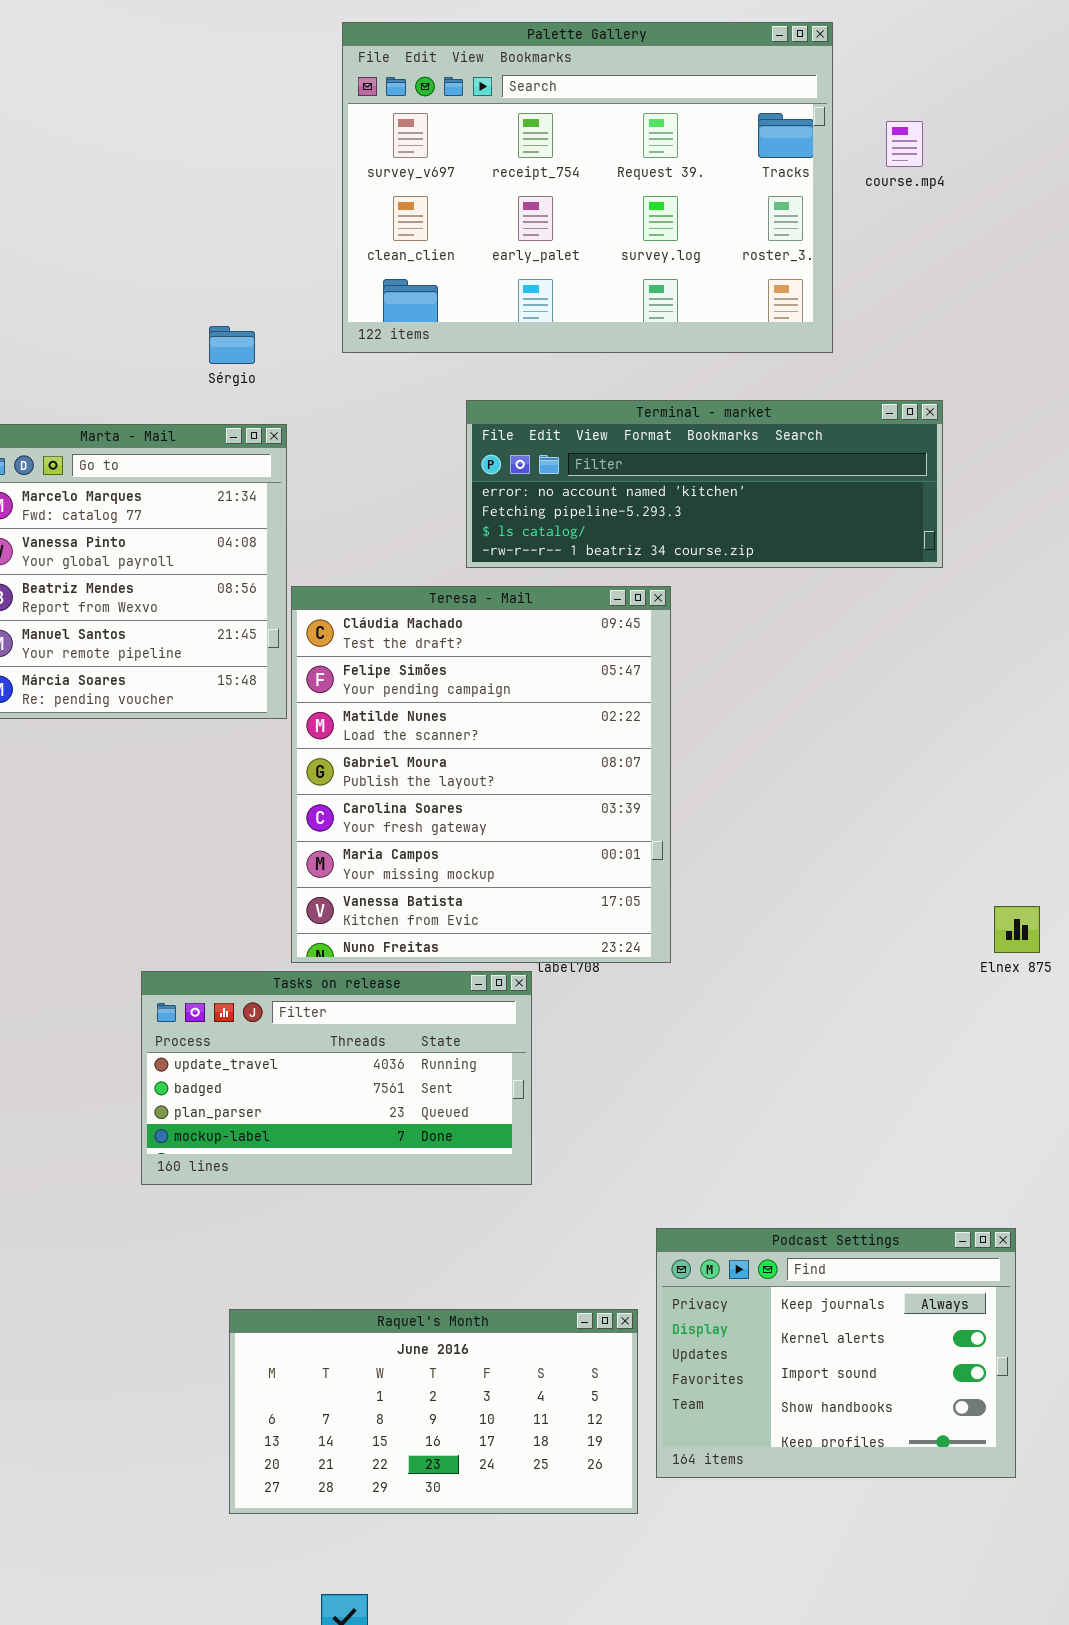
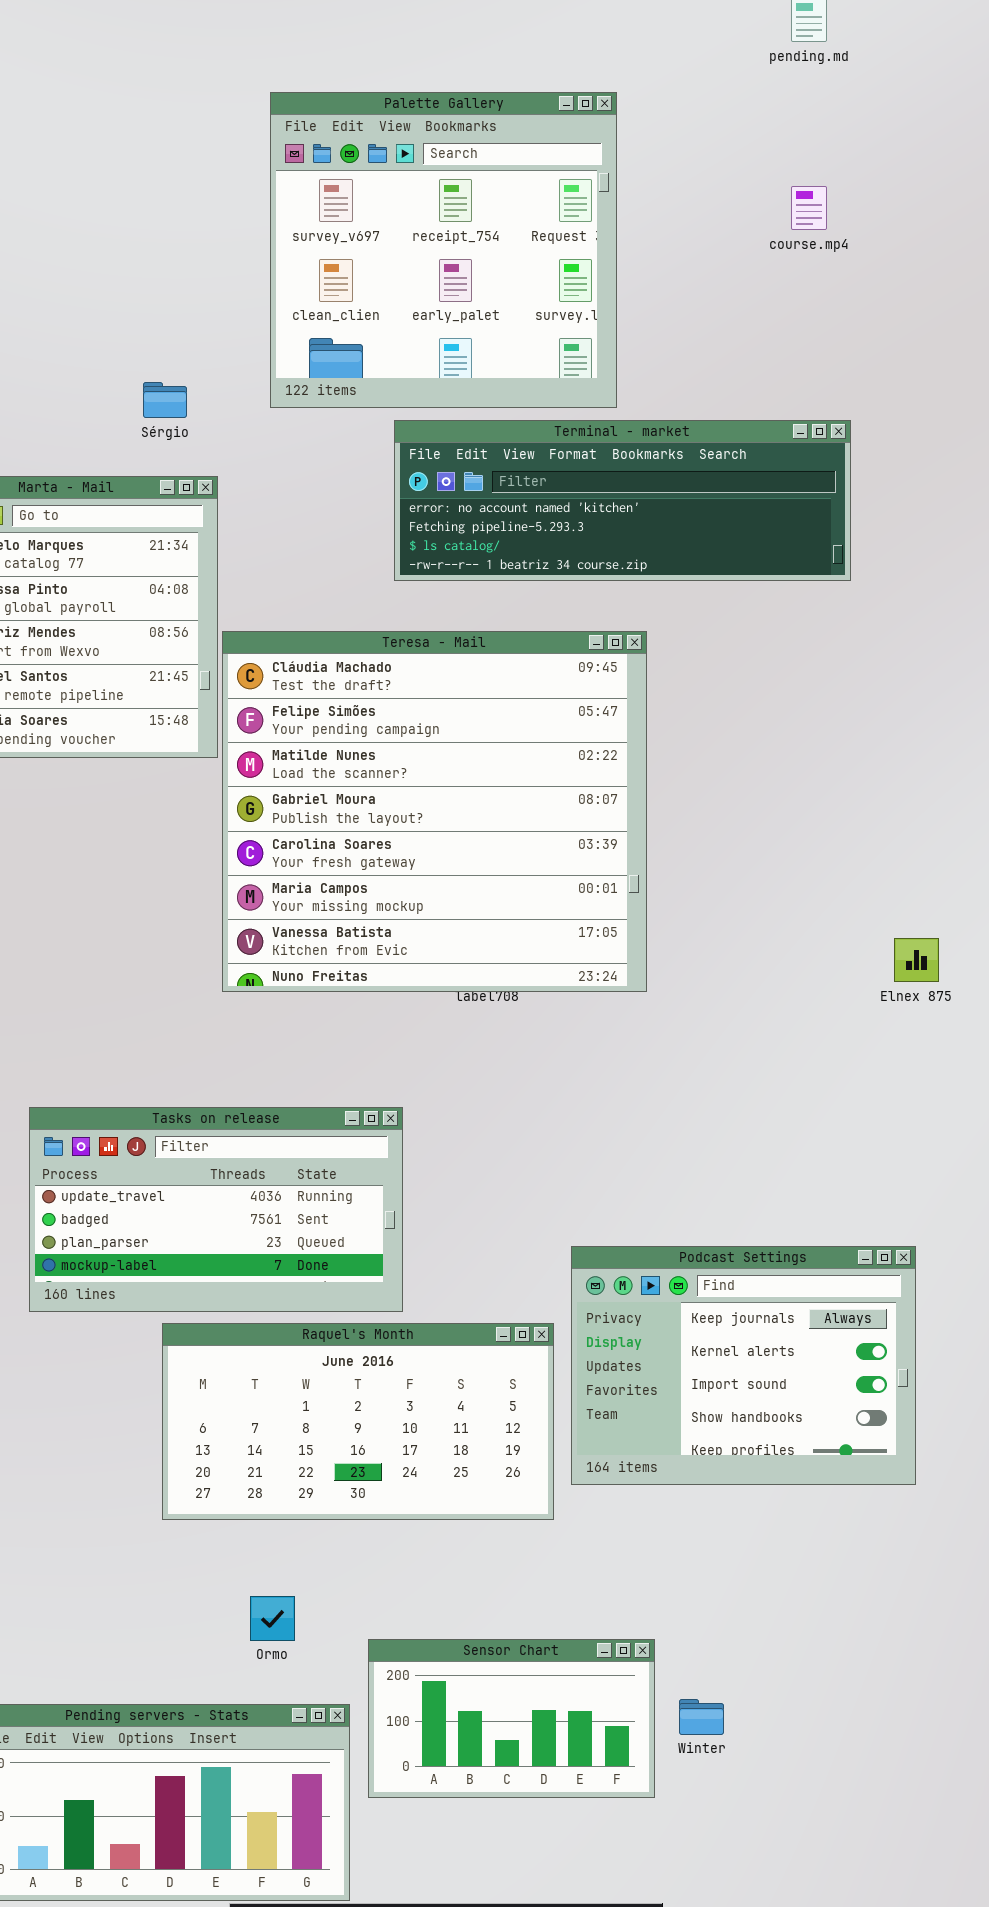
Palette Gallery: [342,22,833,353] -> [270,92,617,408], resized
Terminal - market: [466,400,943,568] -> [394,420,851,581], moved
Teresa - Mail: [291,586,671,963] -> [222,631,647,992], resized
Tasks on release: [141,971,532,1185] -> [29,1107,403,1312], moved

